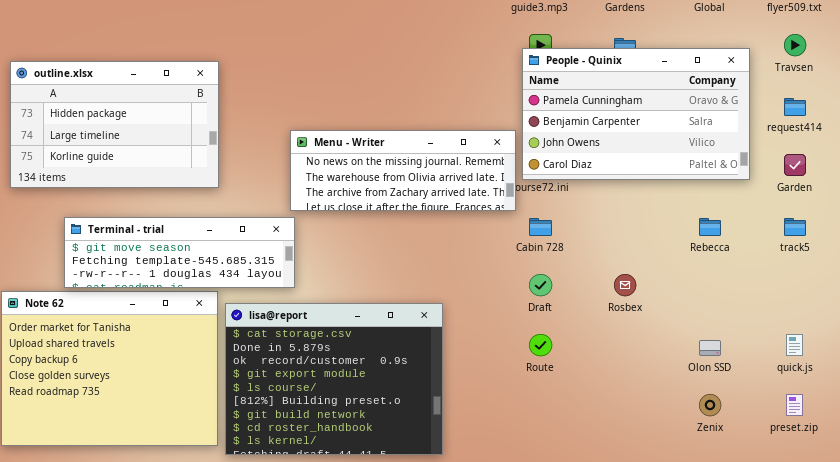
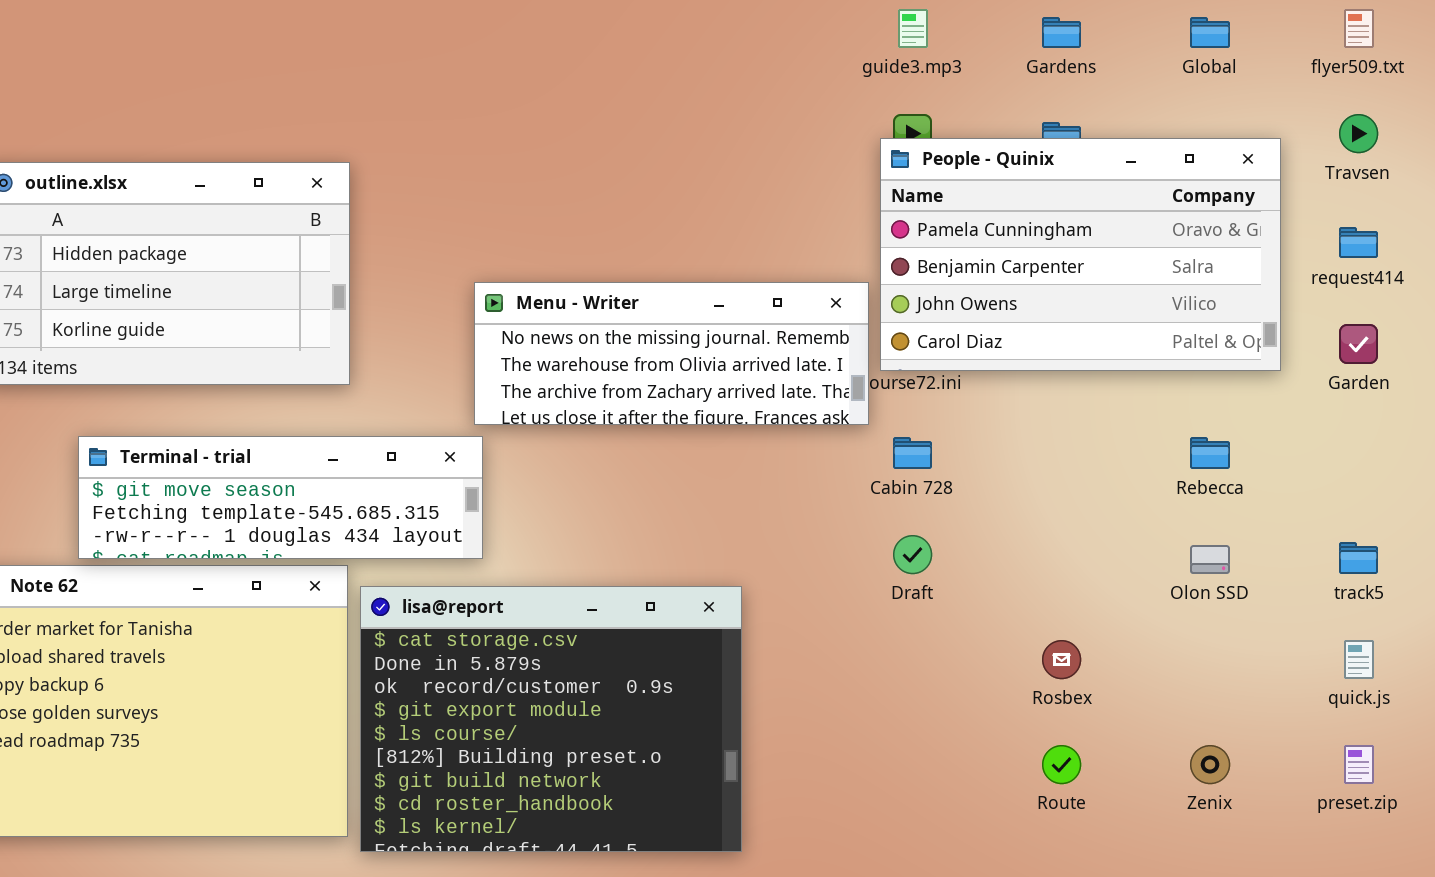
track5: [784,218,806,236] -> [1339,542,1378,574], moved
Rosbex: [614,274,636,296] -> [1042,640,1081,679], moved
Route: [529,334,552,356] -> [1042,745,1081,784], moved
Olon SSD: [699,340,721,356] -> [1190,545,1230,574], moved

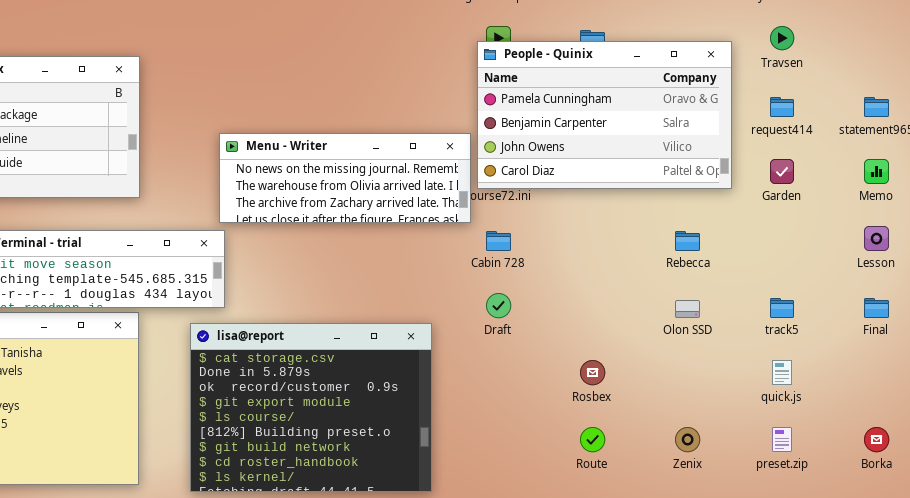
lisa@report: [360,586,742,852] -> [190,323,432,492], moved

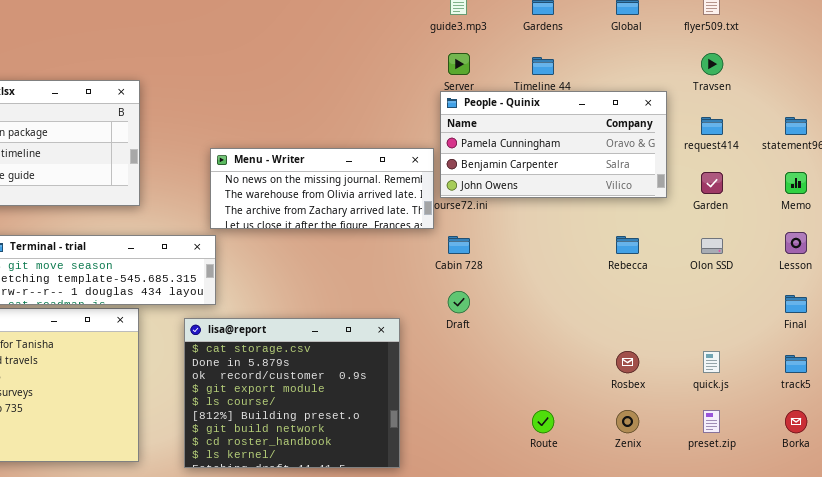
People - Quinix: [477,41,732,189] -> [440,91,667,198], resized
track5: [770,298,794,318] -> [785,355,807,373], moved
Olon SSD: [675,300,700,318] -> [701,238,723,254], moved
Rosbex: [580,360,605,385] -> [616,351,639,373], moved

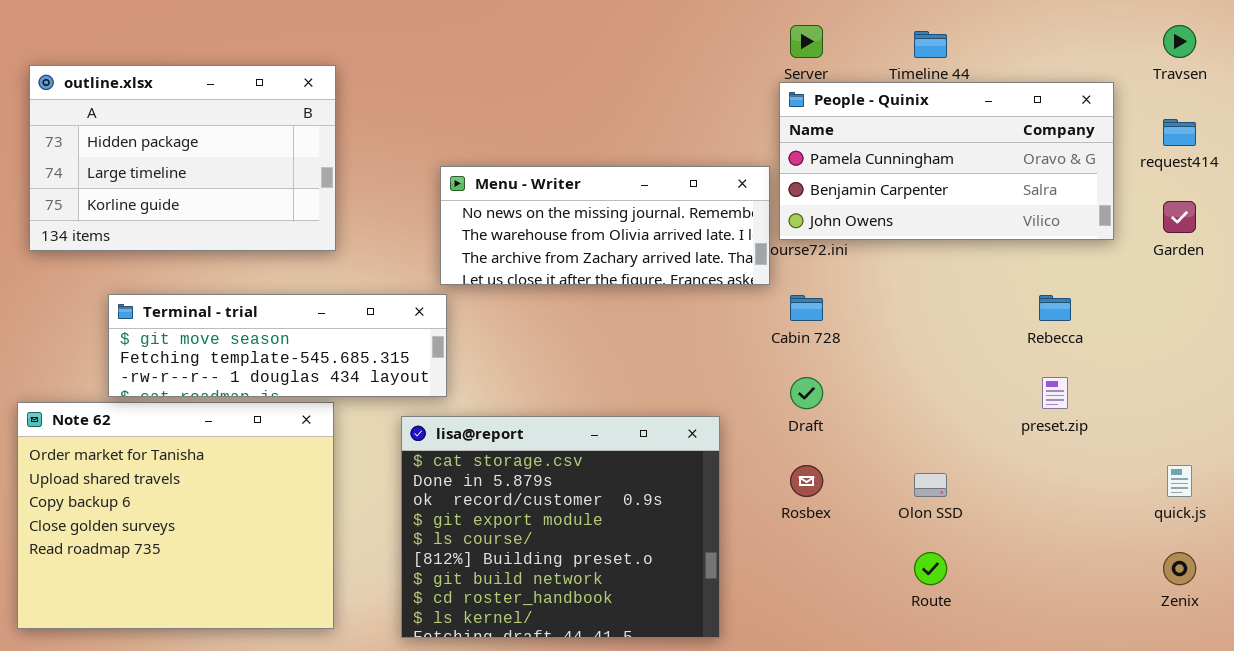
Olon SSD: [701,238,723,254] -> [914,473,947,497], moved
Rosbex: [616,351,639,373] -> [790,465,823,497], moved
Zenix: [616,410,639,433] -> [1163,552,1196,585], moved
preset.zip: [703,410,720,433] -> [1042,377,1068,409], moved

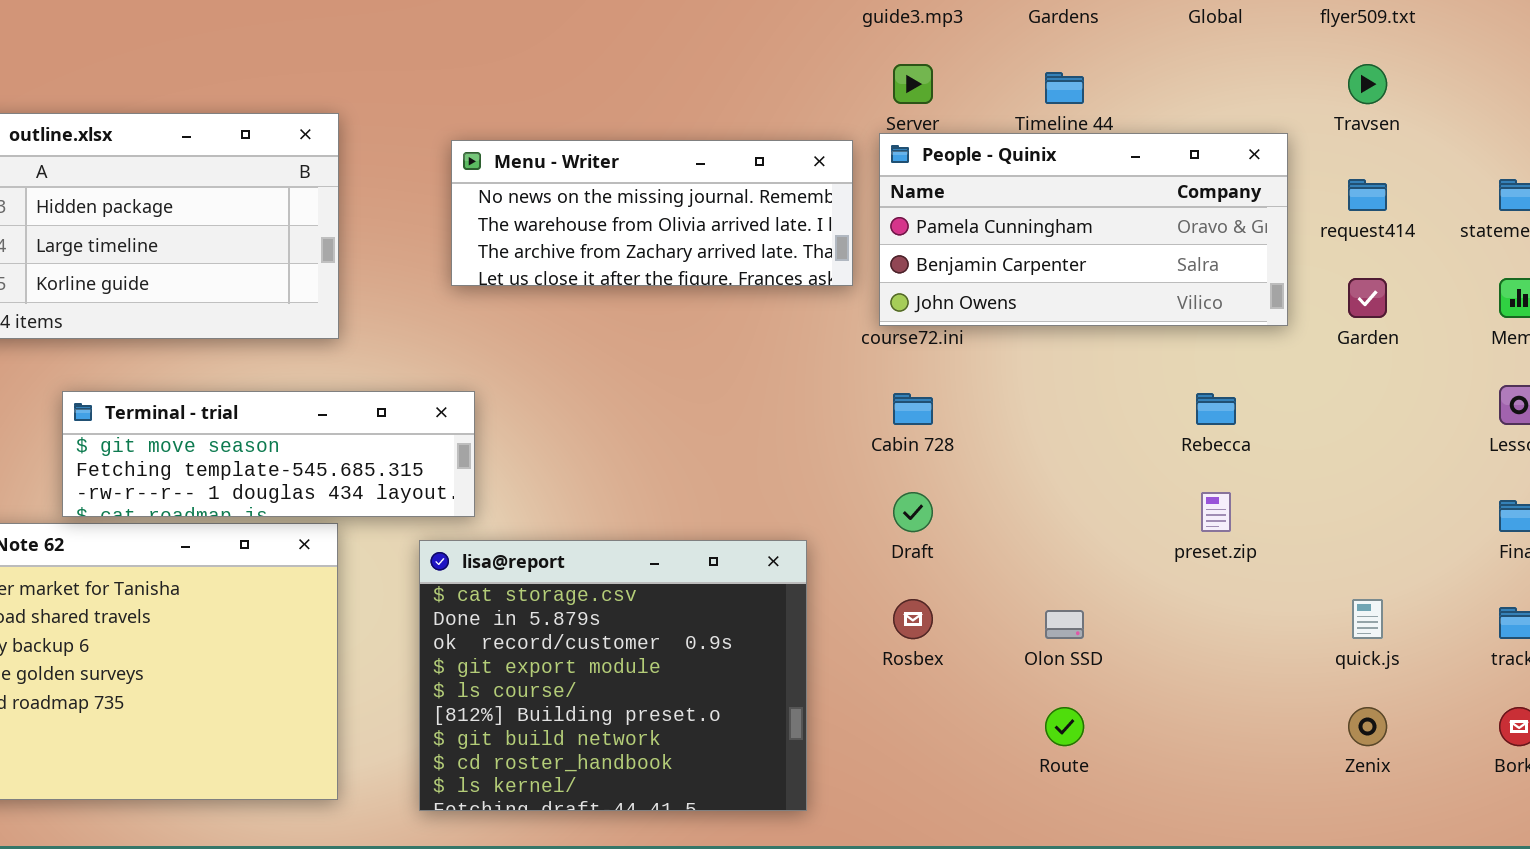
Menu - Writer: [440,166,770,285] -> [451,140,853,286], moved

